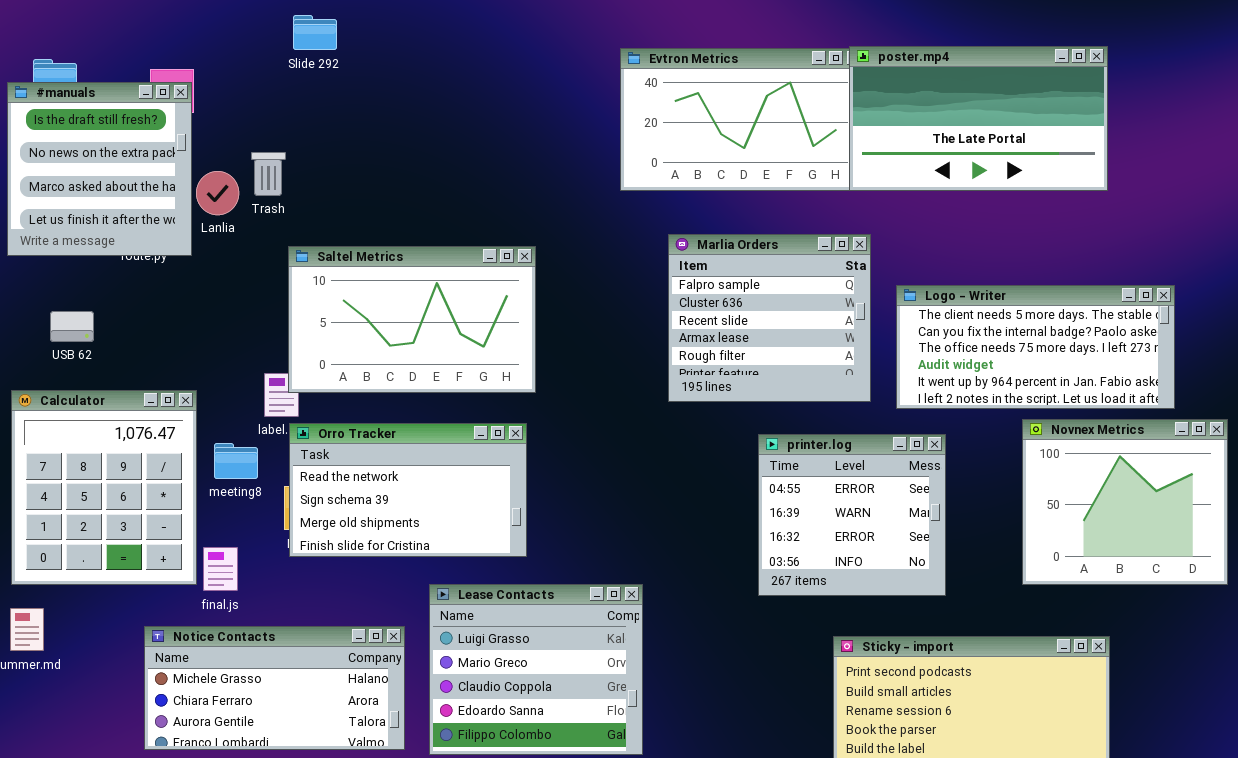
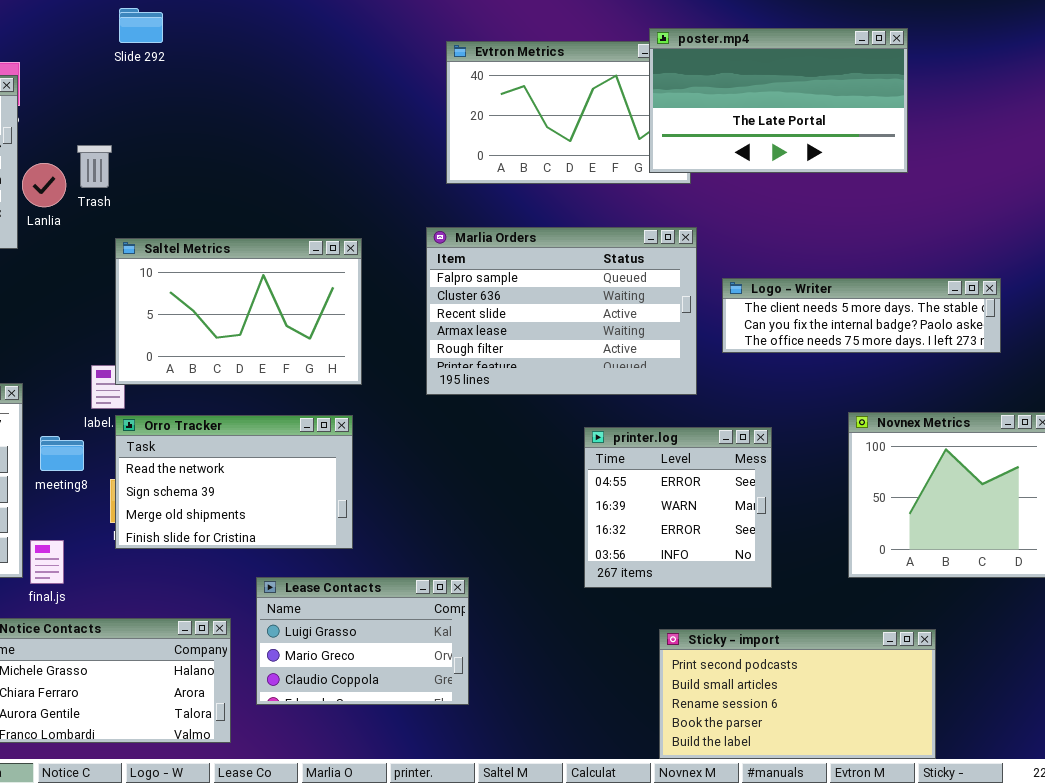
poster.mp4: [849,46,1108,191] -> [649,28,908,173], moved
Marlia Orders: [668,234,871,402] -> [426,227,697,395], resized
Logo - Writer: [896,285,1175,409] -> [722,278,1001,353], resized
Lease Contacts: [429,584,643,755] -> [256,577,469,705], resized

